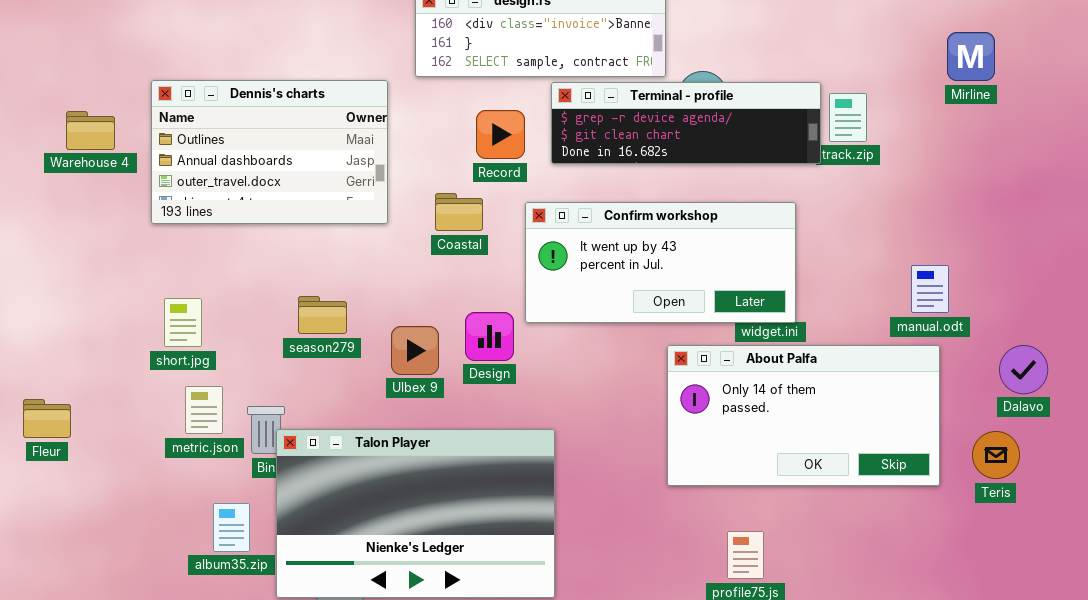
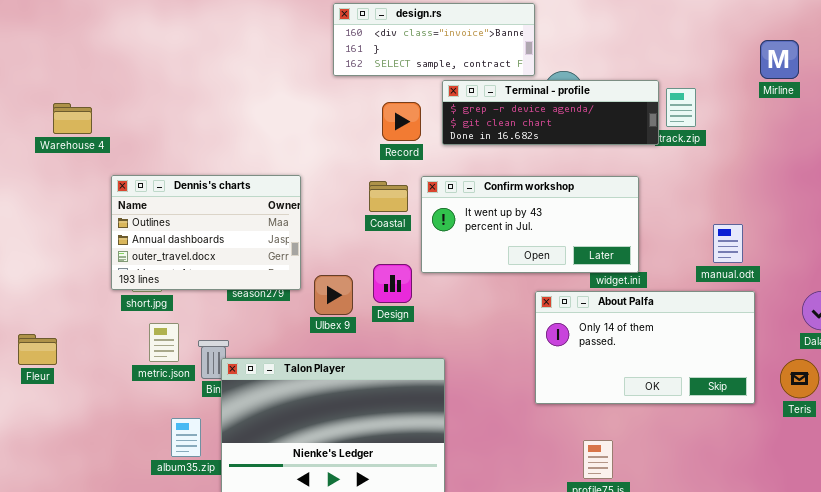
Dennis's charts: [151,80,388,224] -> [111,175,301,290], moved
Coastal: [435,193,483,231] -> [369,181,408,212], moved
manual.odt: [911,265,949,313] -> [713,224,743,263], moved

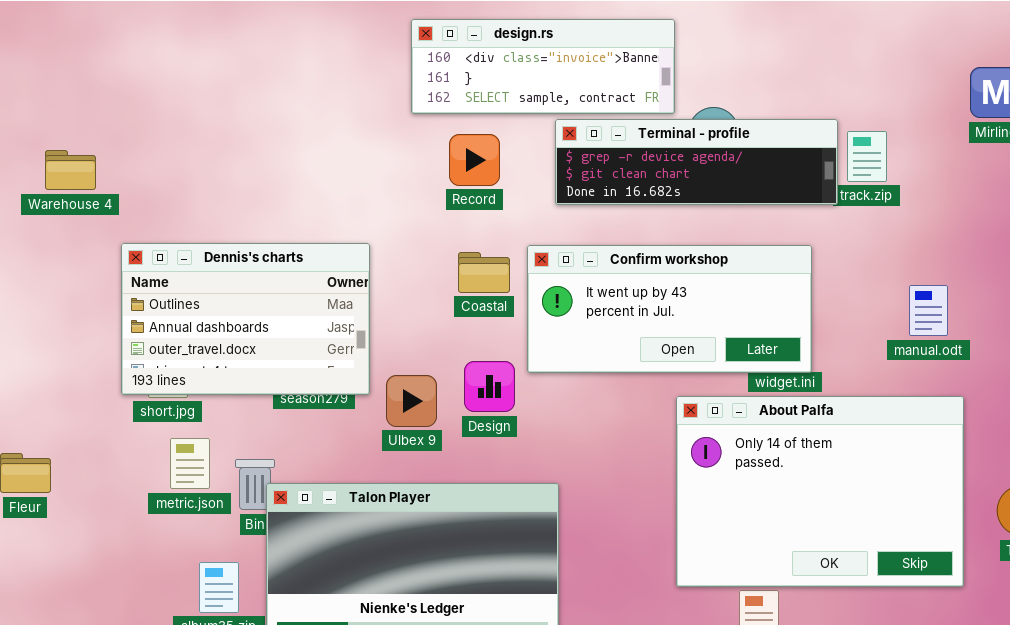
Record: [382,102,421,141] -> [449,134,500,186], moved
manual.odt: [713,224,743,263] -> [909,285,948,336], moved
About Palfa: [535,291,755,404] -> [676,396,964,587], resized

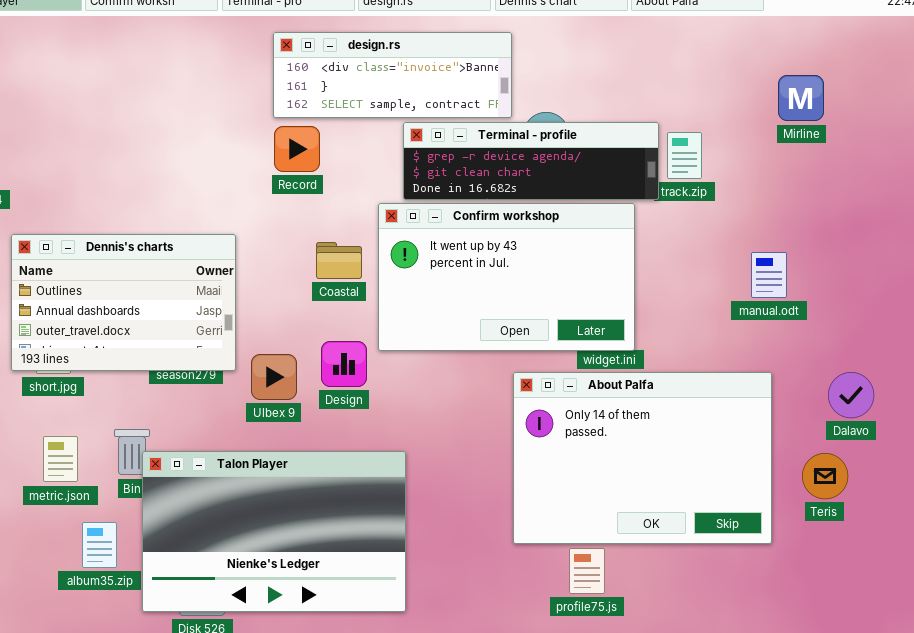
Record: [449,134,500,186] -> [274,126,320,172], moved
Confirm workshop: [527,245,812,373] -> [378,203,635,351], resized
manual.odt: [909,285,948,336] -> [751,252,787,298], moved
metric.json: [170,438,210,489] -> [43,436,78,482], moved

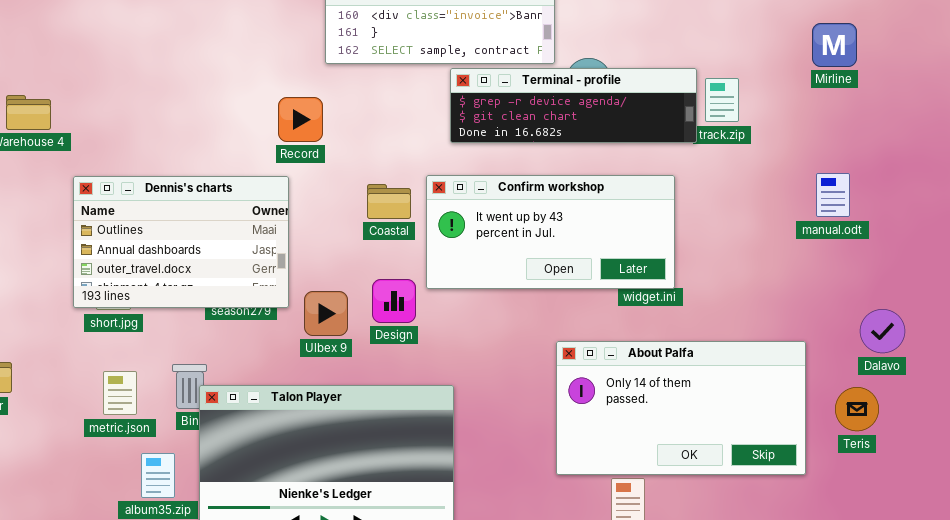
Record: [274,126,320,172] -> [278,97,323,142], moved
Confirm workshop: [378,203,635,351] -> [426,175,675,289], resized
manual.odt: [751,252,787,298] -> [816,173,850,217], moved
About Palfa: [513,372,772,544] -> [556,341,806,475], resized

